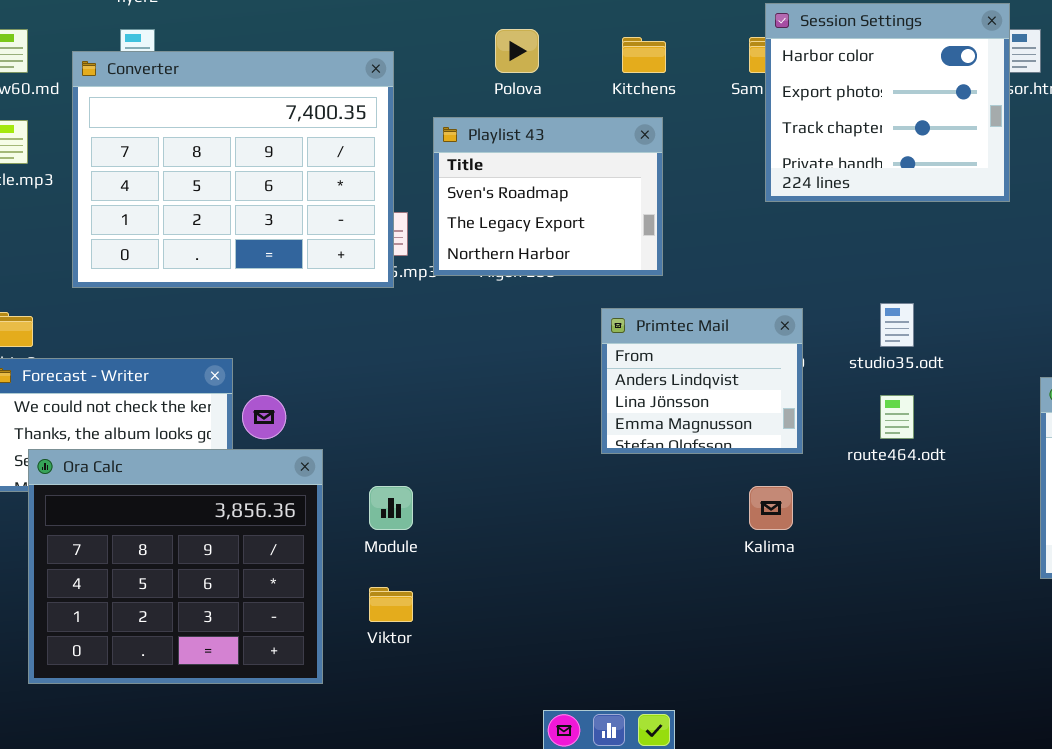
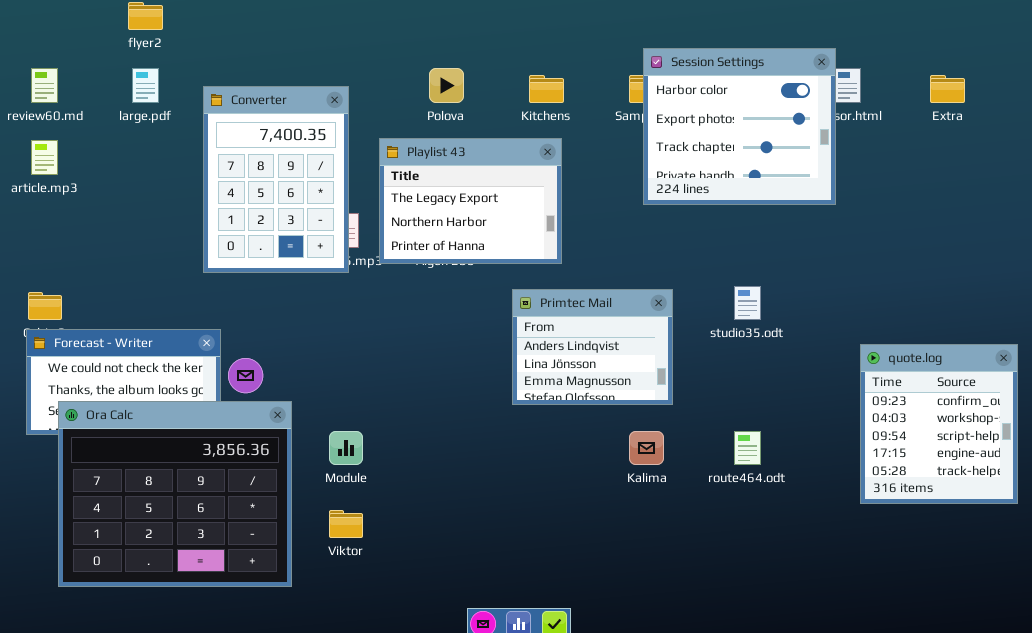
Converter: [72,51,394,288] -> [203,86,349,273], resized
Playlist 43: [433,117,663,276] -> [379,138,562,264], scrolled down 1 row
route464.odt: [880,395,914,439] -> [734,431,761,465], moved

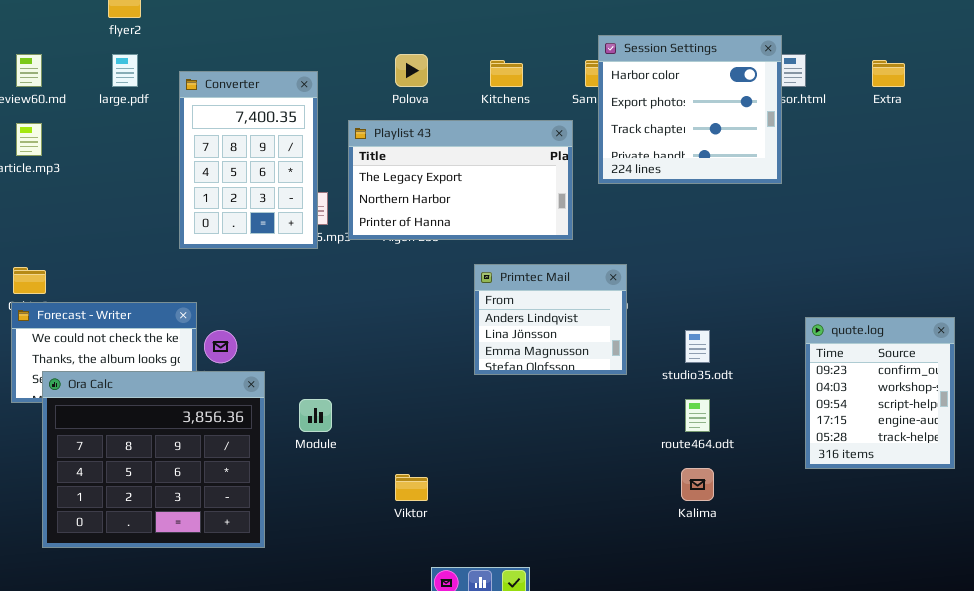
Playlist 43: [379,138,562,264] -> [348,120,573,240], resized
studio35.odt: [734,286,761,320] -> [685,330,710,363], moved
Kalima: [629,431,664,465] -> [681,468,714,501], moved
Viktor: [329,510,363,538] -> [395,474,428,501], moved

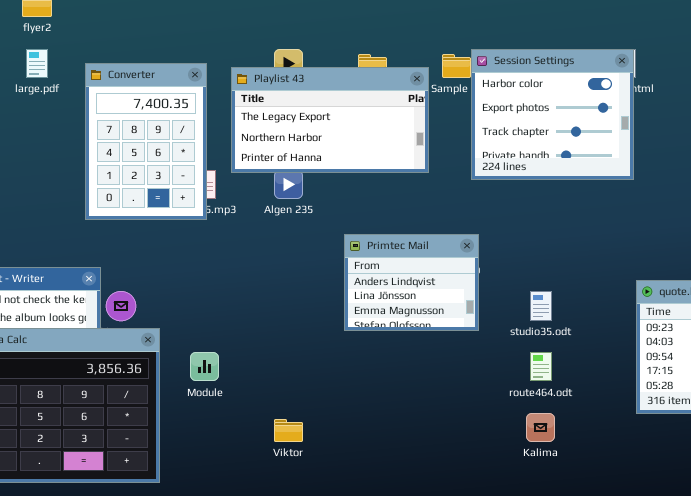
Session Settings: [598,35,782,184] -> [471,49,634,180], moved
Playlist 43: [348,120,573,240] -> [231,67,429,173], moved

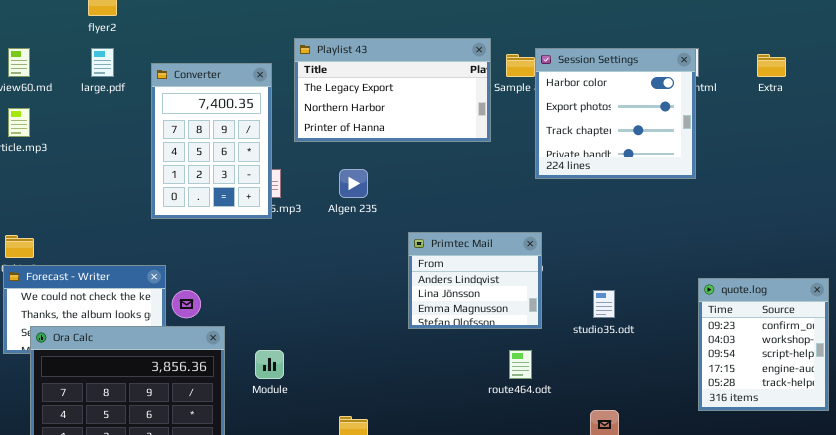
Playlist 43: [231,67,429,173] -> [294,38,491,142], moved
route464.odt: [530,352,552,381] -> [509,350,532,379], moved

